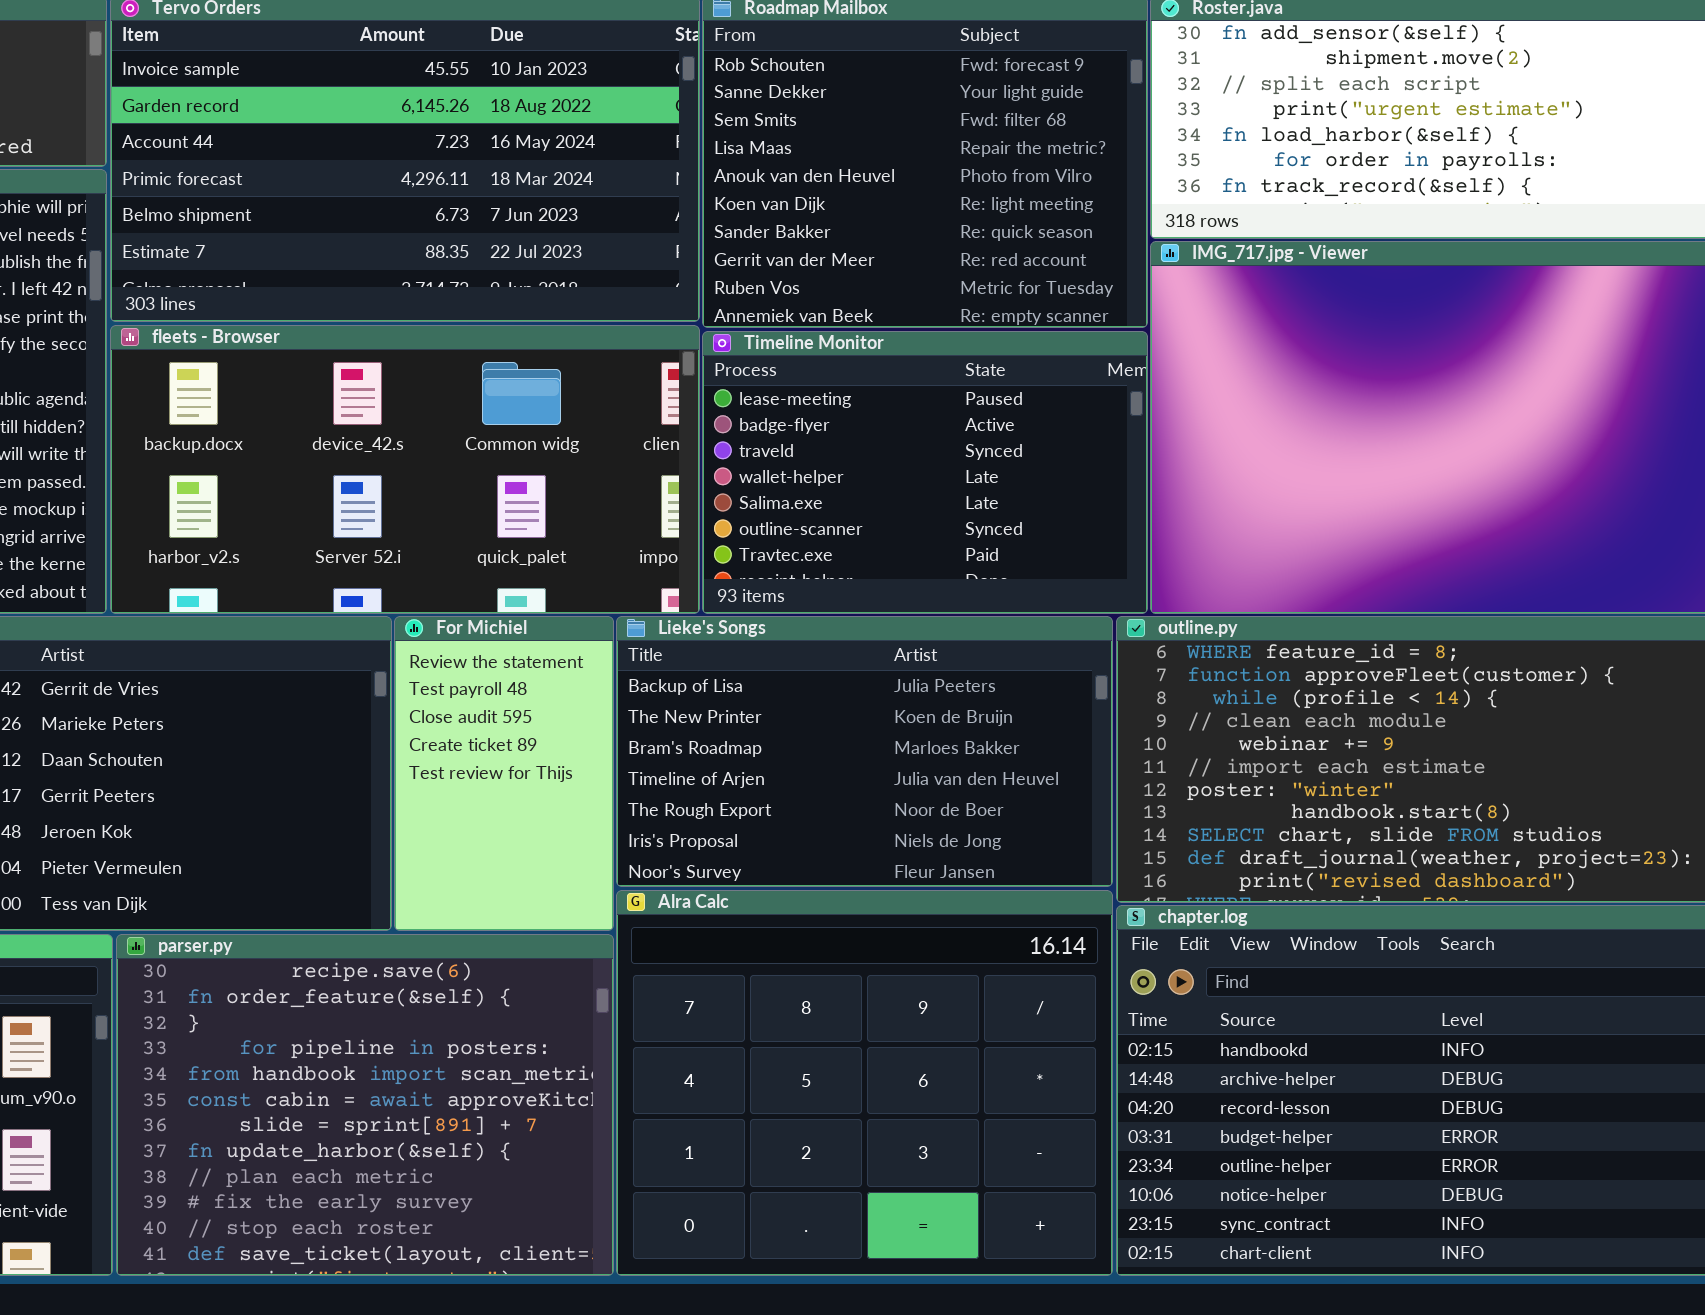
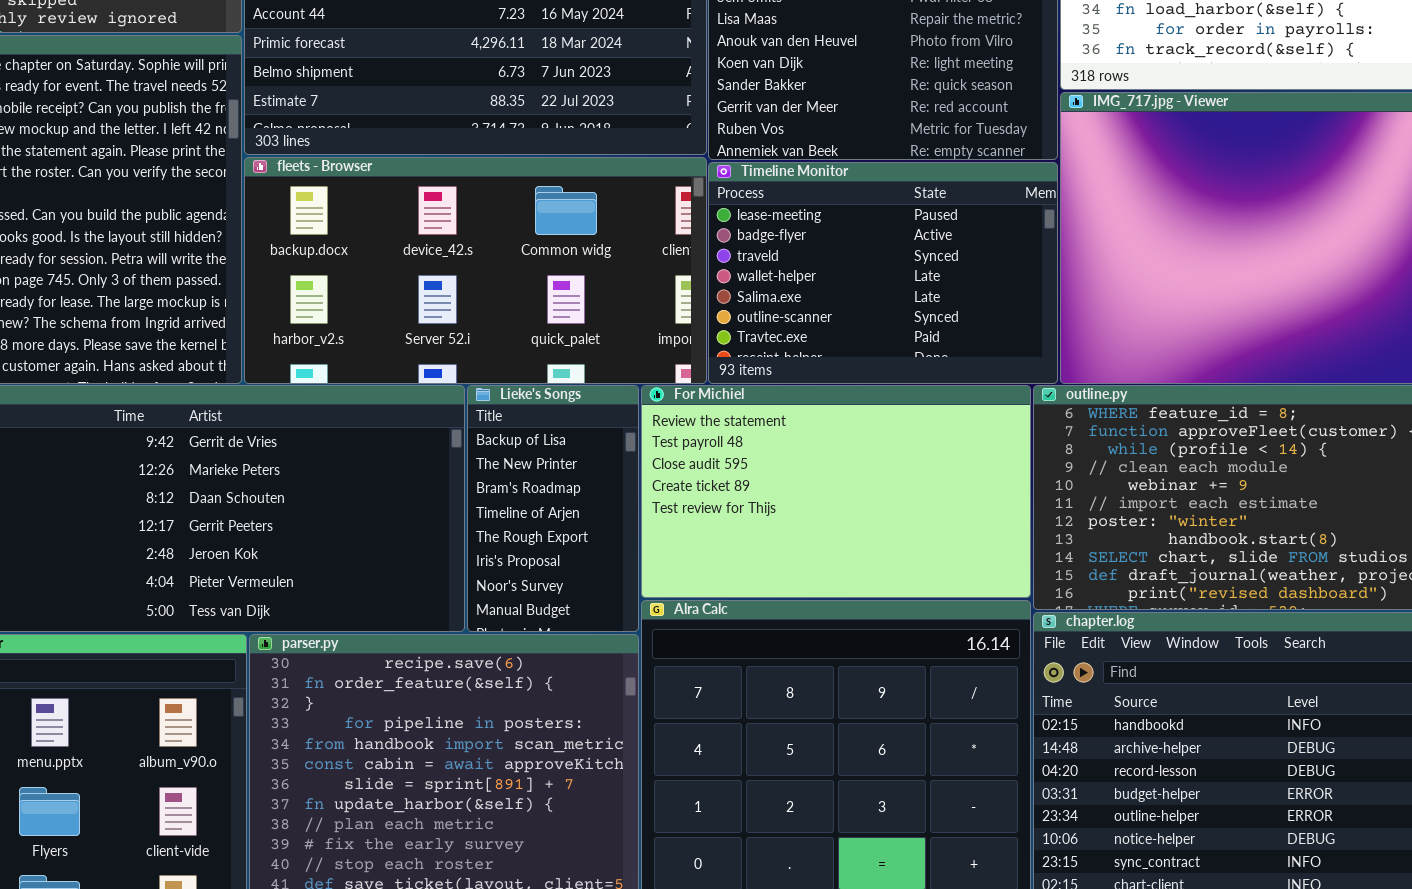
For Michiel: [394,616,614,931] -> [641,385,1031,598], moved, resized
Lieke's Songs: [616,616,1113,887] -> [467,385,639,632], moved, resized

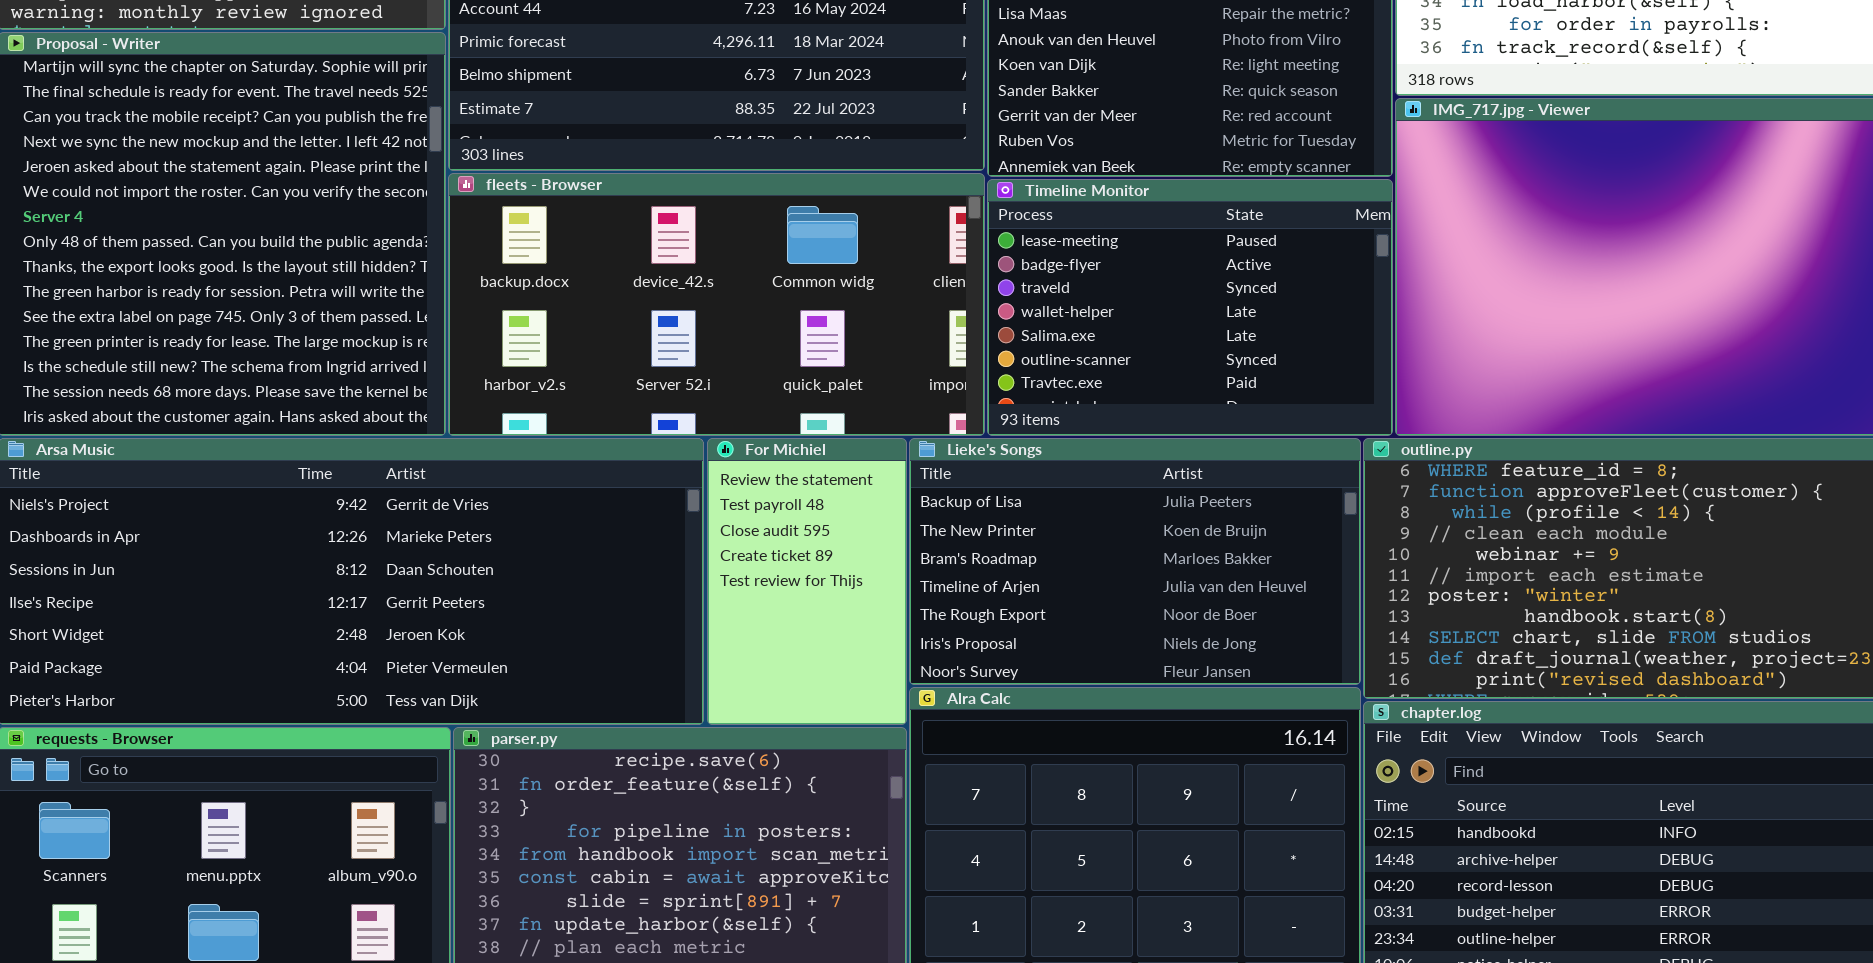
Lieke's Songs: [467,385,639,632] -> [909,438,1361,685], moved, resized
For Michiel: [641,385,1031,598] -> [707,438,907,725], moved, resized

